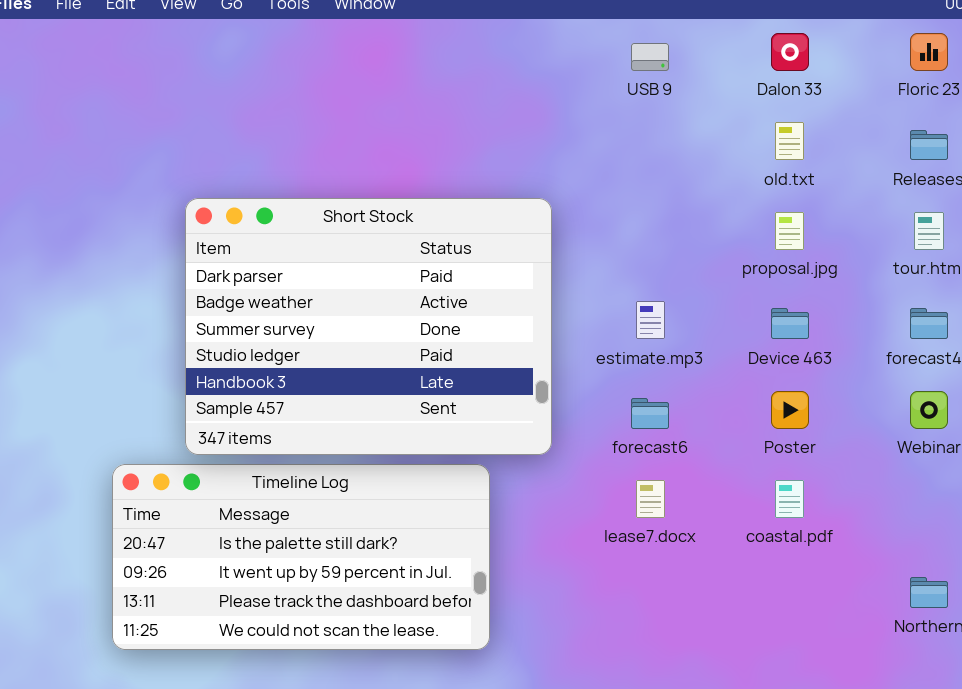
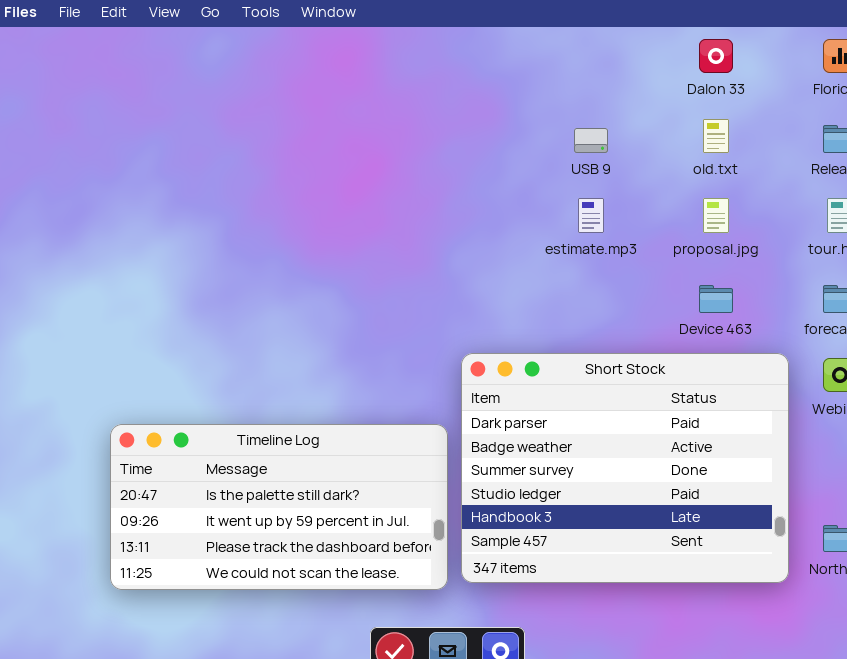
USB 9: [631,43,669,71] -> [574,128,608,153], moved
Short Stock: [185,198,552,455] -> [461,353,789,583], moved
estimate.mp3: [636,301,665,339] -> [578,198,604,233], moved

